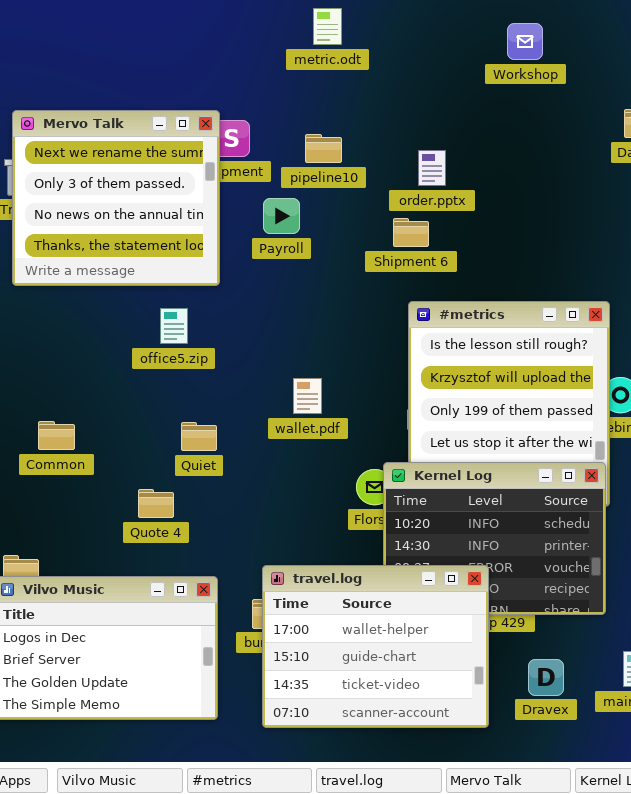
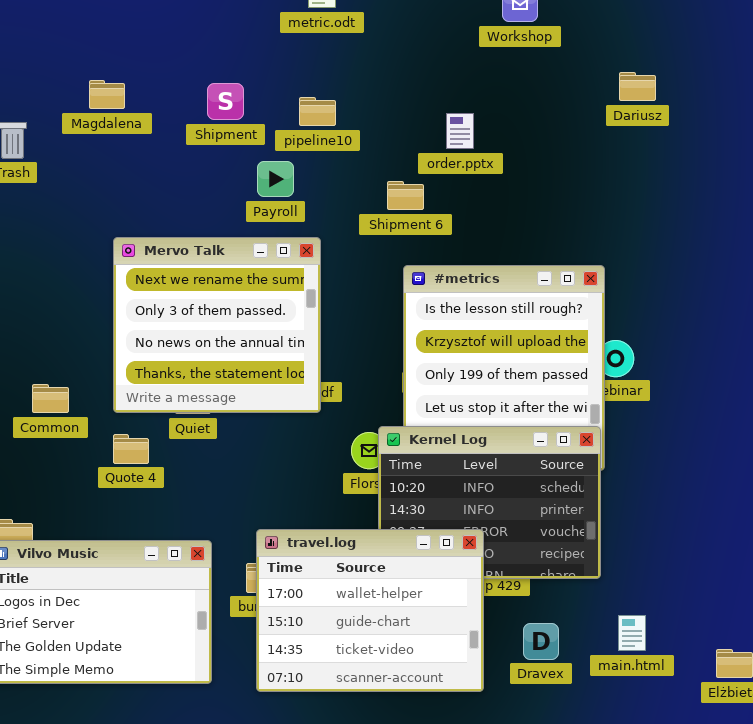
Mervo Talk: [12,110,220,286] -> [113,237,321,413], moved
order.pptx: [418,150,446,186] -> [446,113,474,149], moved
Quote 4: [138,489,174,518] -> [113,434,149,464], moved

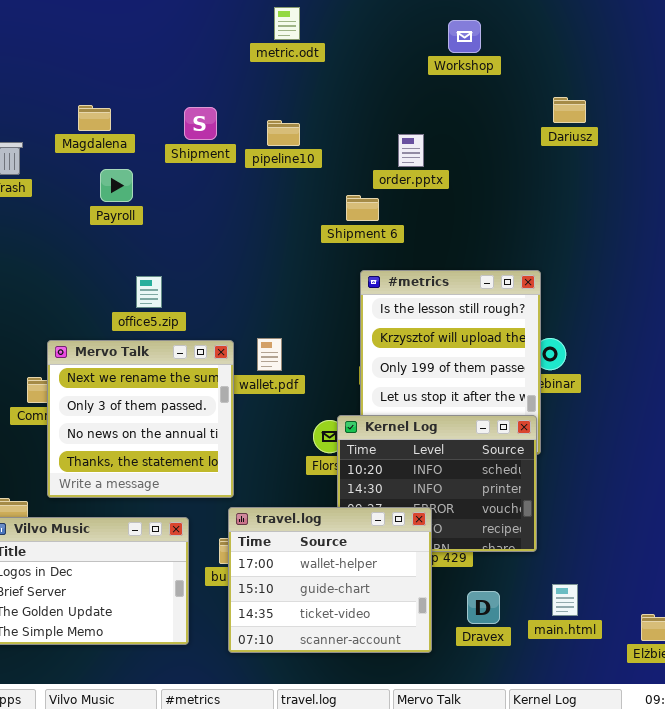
Payroll: [257,161,294,197] -> [100,169,133,202], moved
Mervo Talk: [113,237,321,413] -> [47,340,234,498], moved

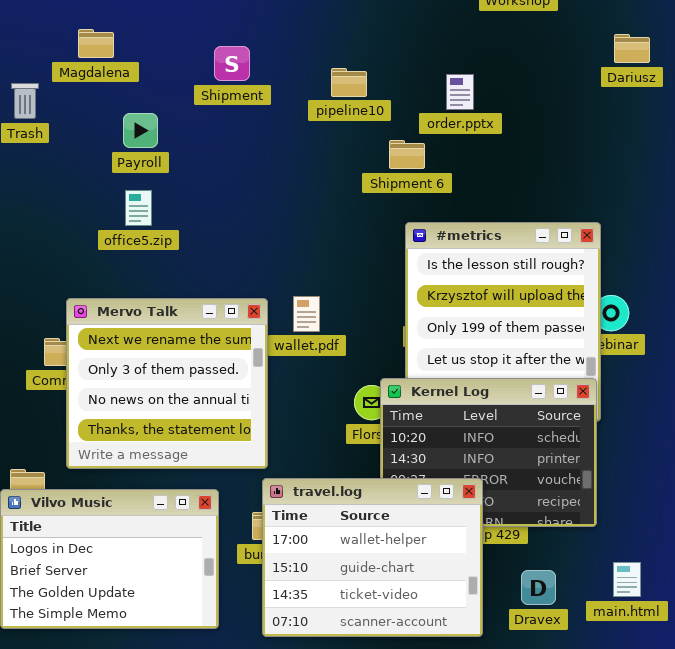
Magdalena: [78,105,111,131] -> [78,29,114,58], moved
pipeline10: [267,120,300,146] -> [331,68,367,97], moved
office5.zip: [136,276,162,308] -> [125,190,152,226], moved

